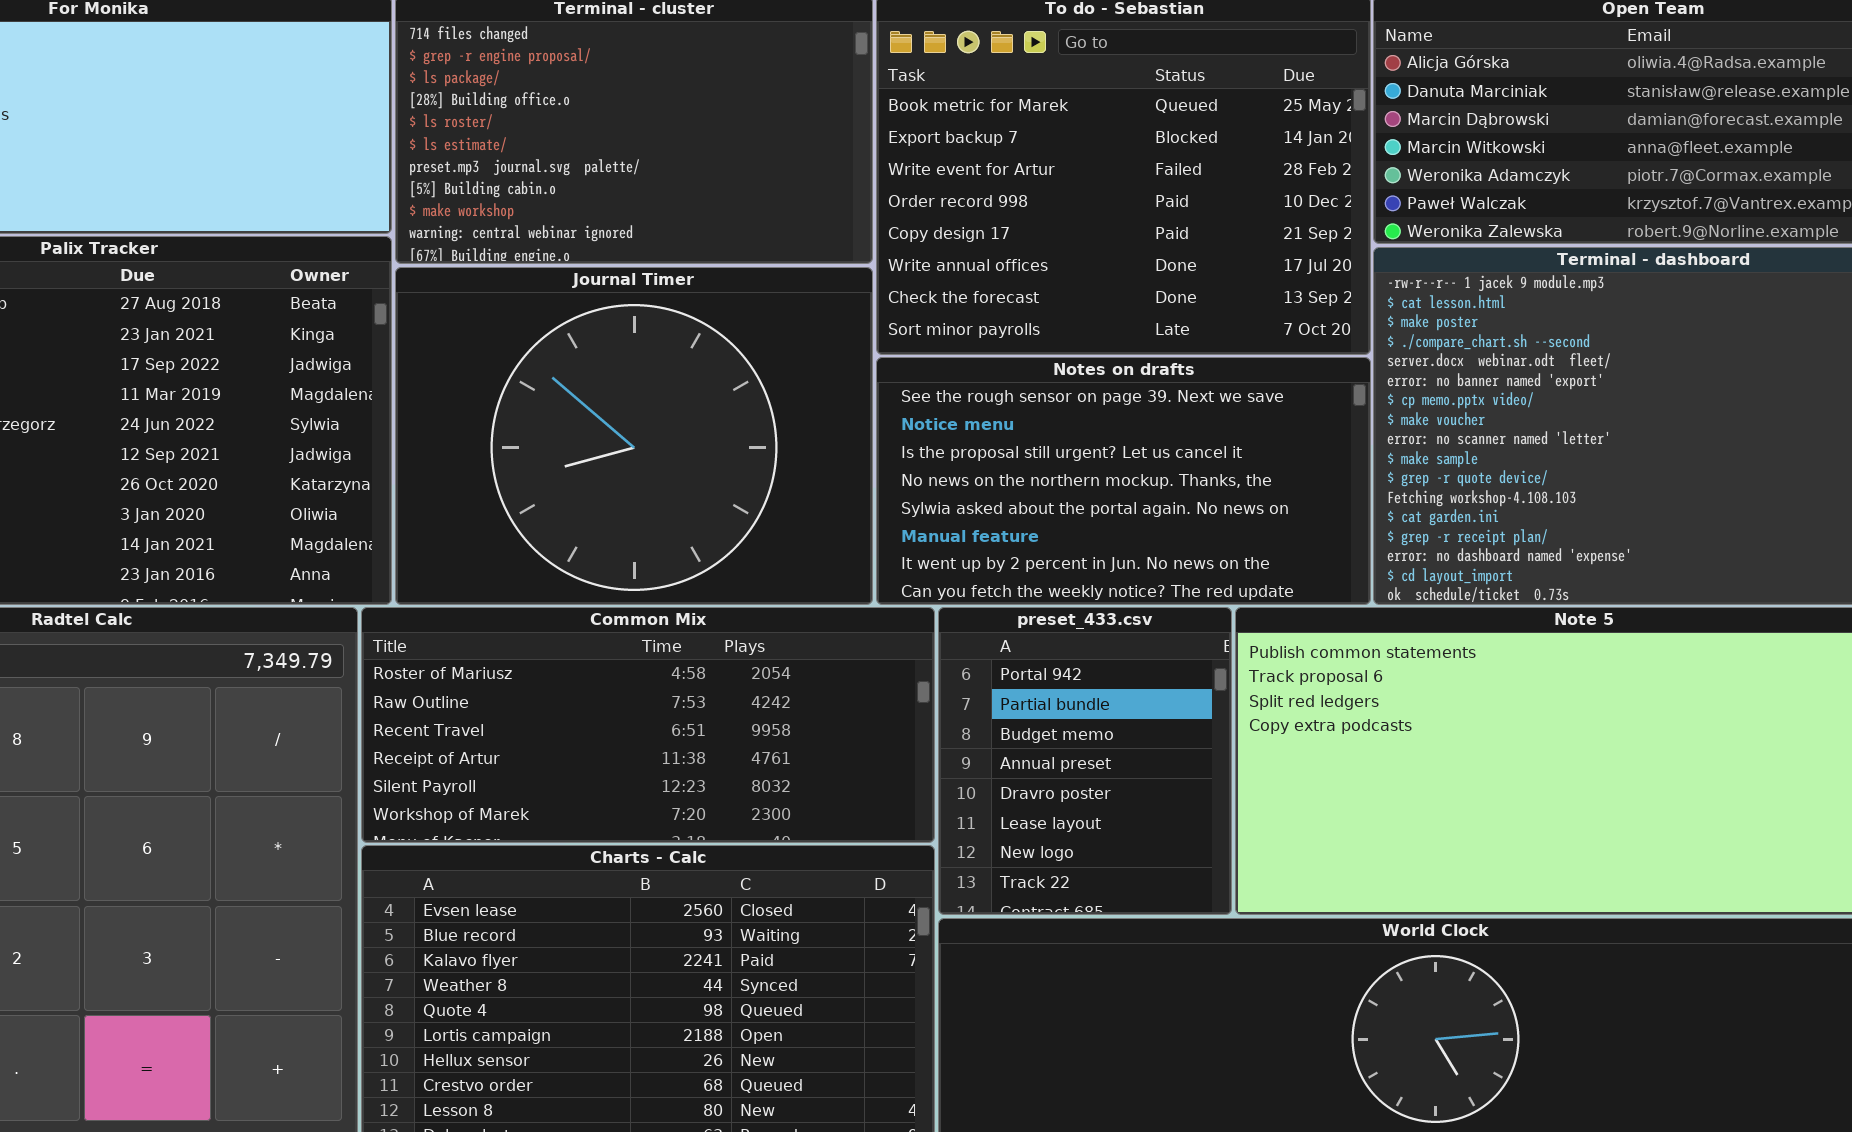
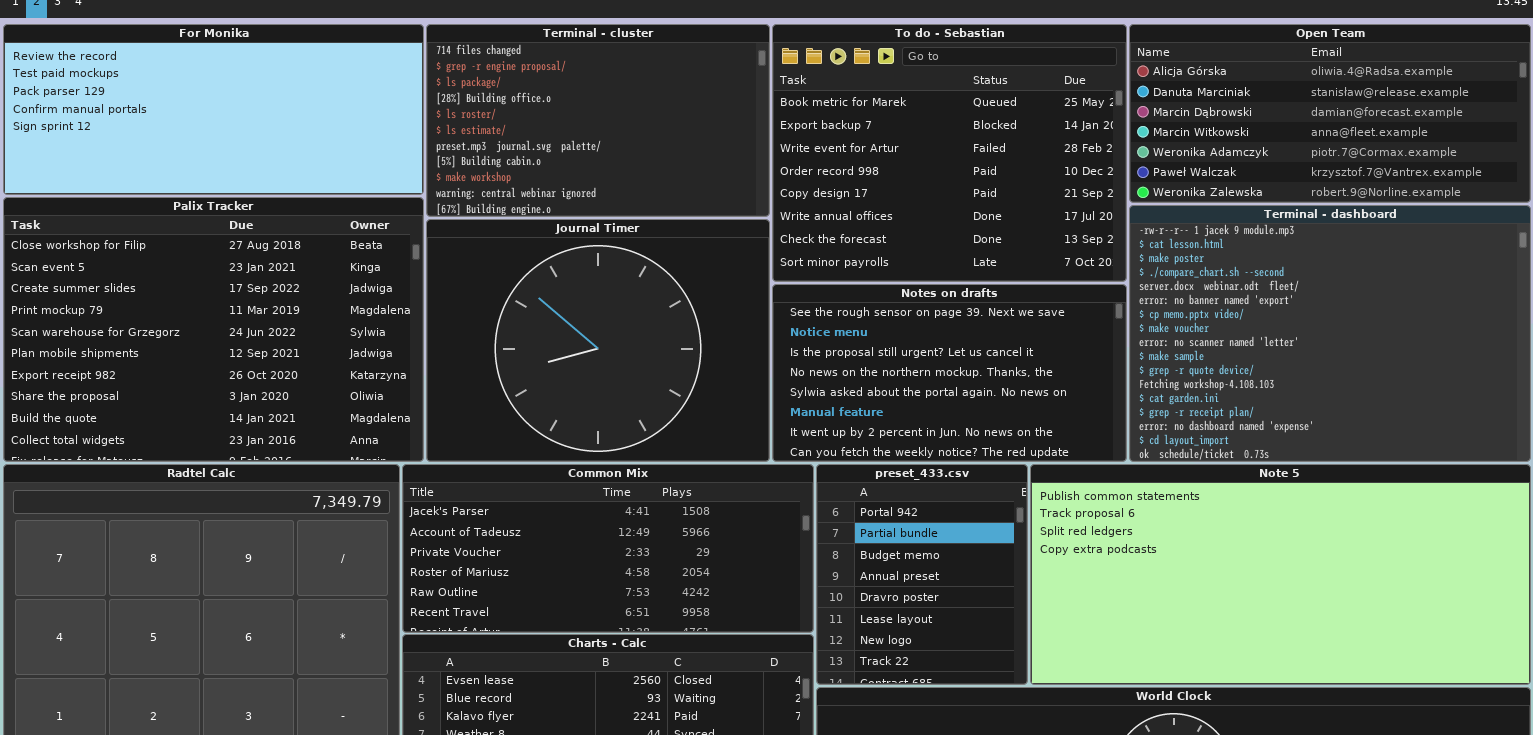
Common Mix: [361,607,935,843] -> [402,464,814,633], scrolled up 3 rows

